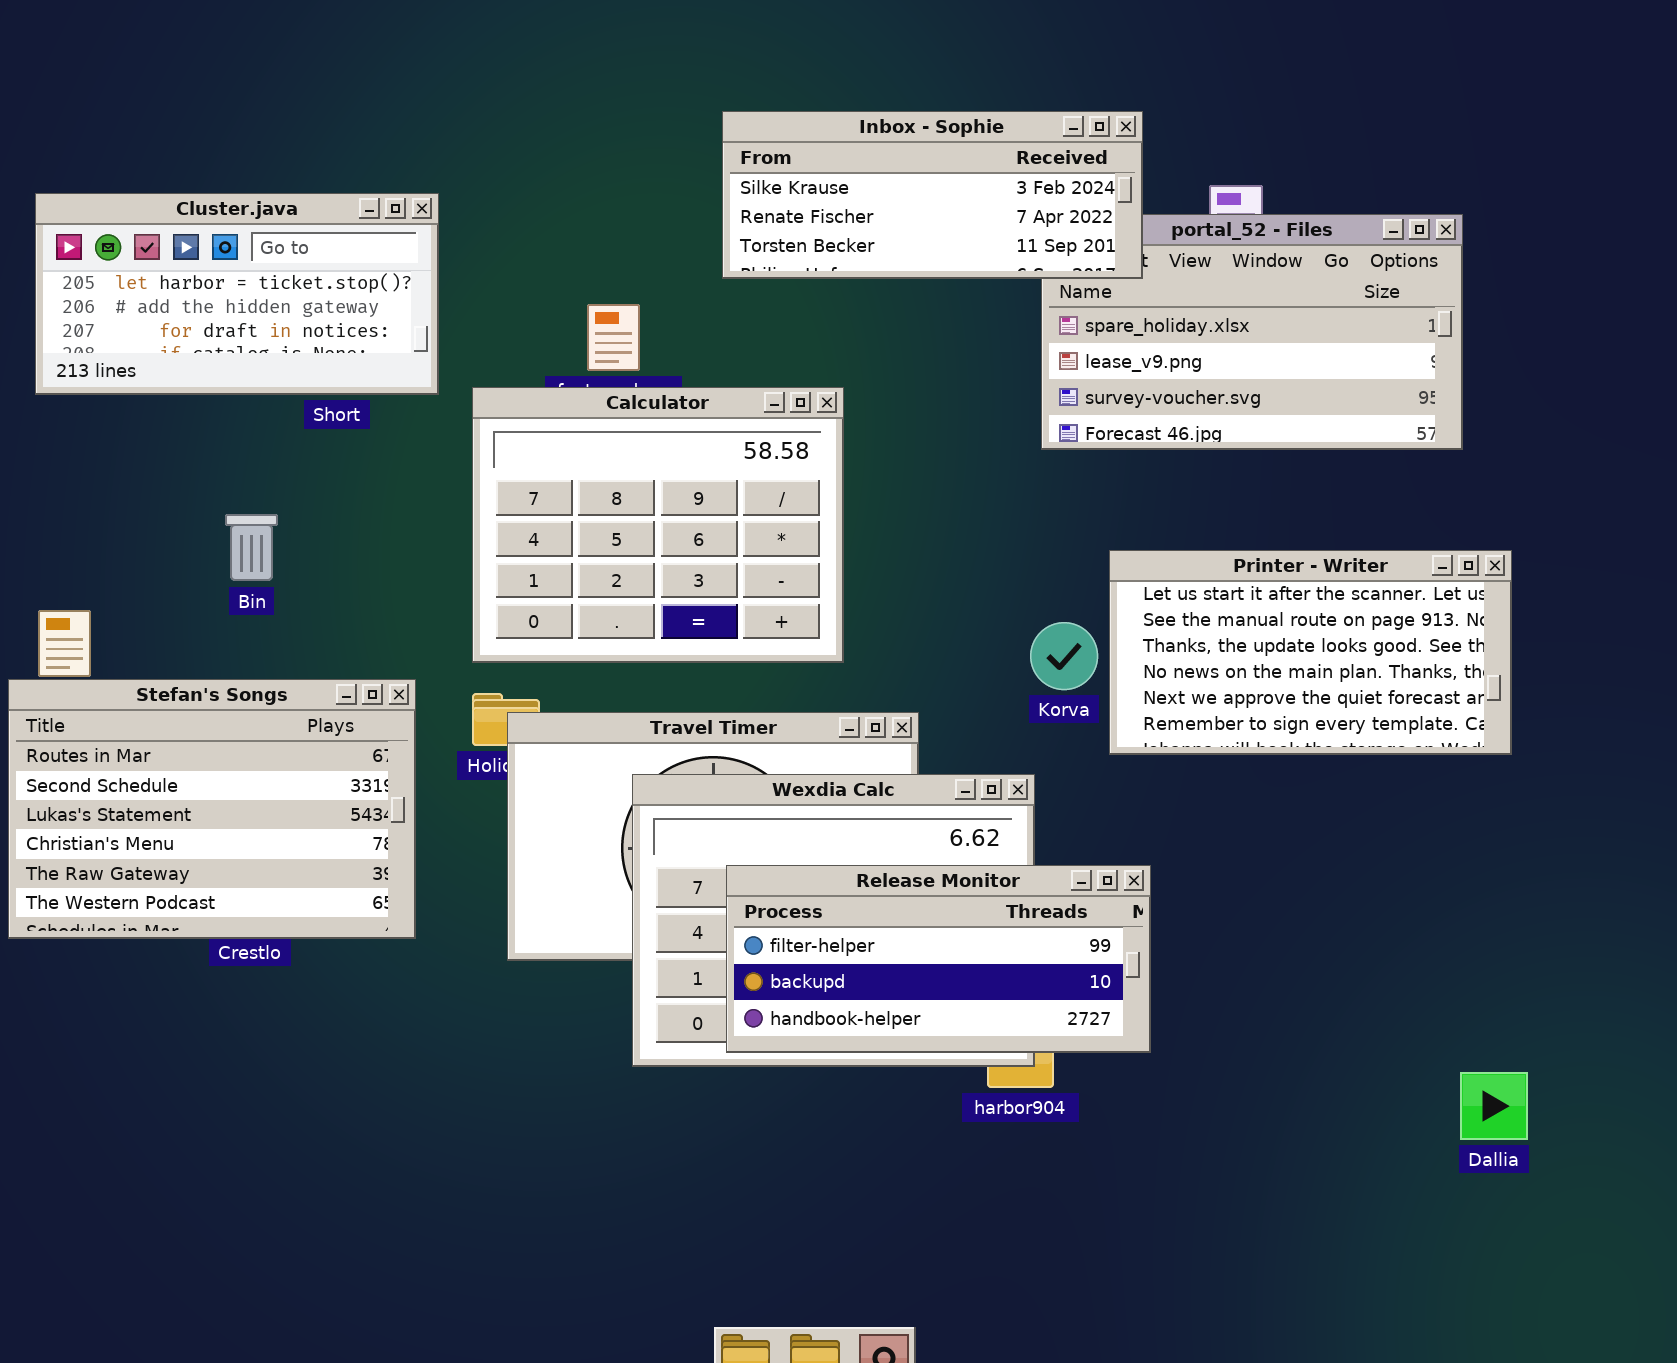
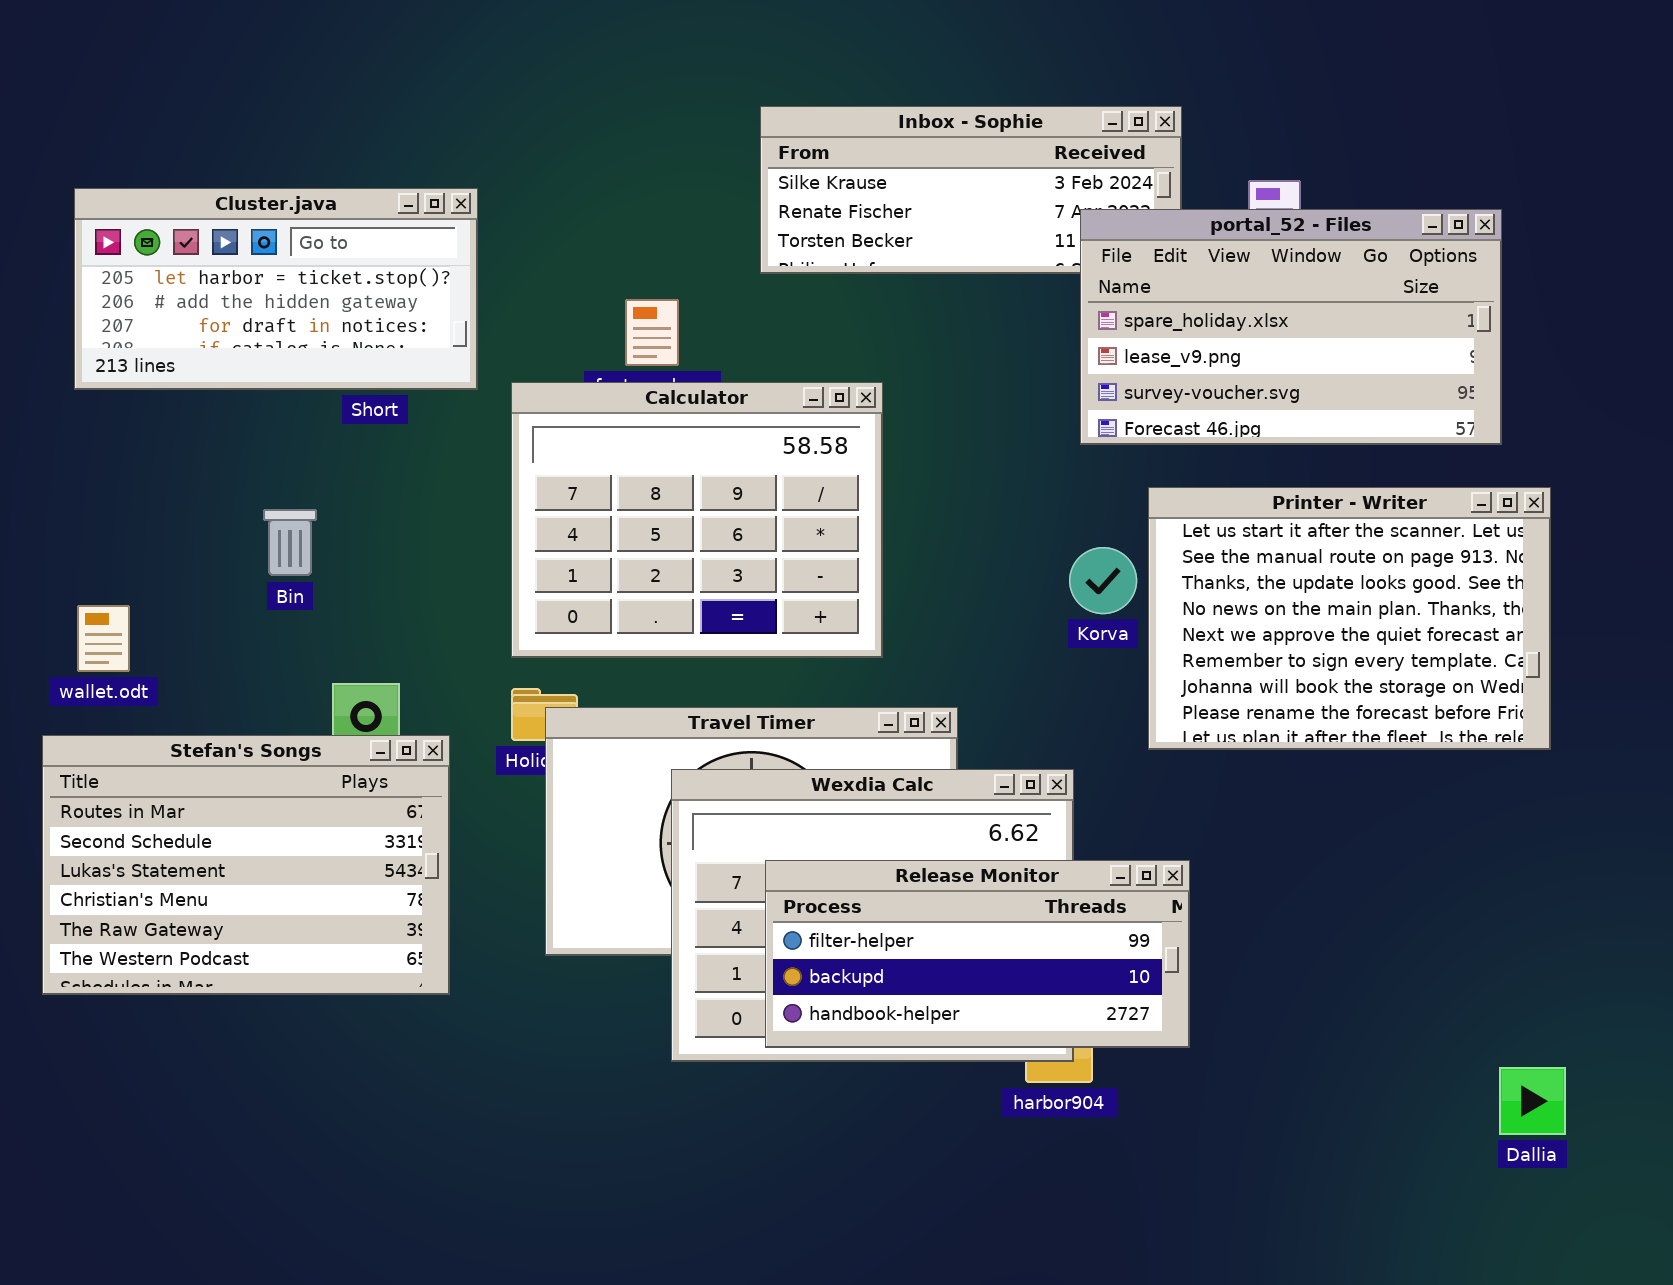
portal_52 - Files: [1041,214,1463,450] -> [1080,209,1502,445], raised
Printer - Writer: [1109,550,1512,755] -> [1148,487,1551,750], resized
Korva: [1030,622,1098,690] -> [1069,547,1137,614], moved
Stefan's Songs: [8,679,416,939] -> [42,735,450,995], moved

